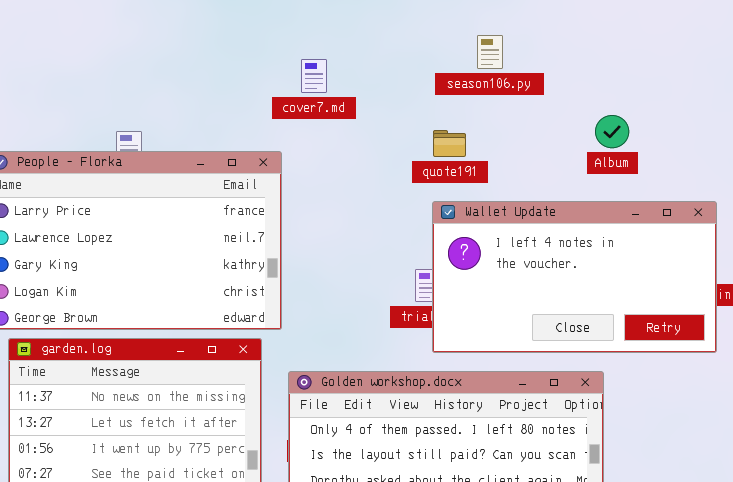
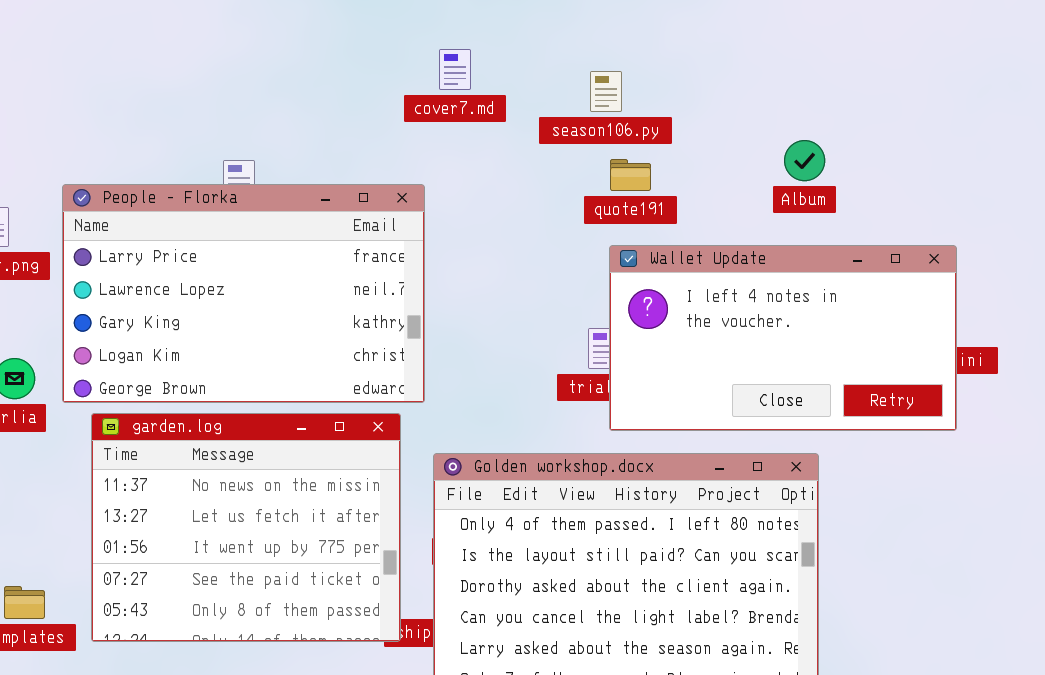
season106.py: [477,35,503,69] -> [590,71,622,112], moved
cover7.md: [301,59,327,93] -> [439,49,471,90], moved
Album: [595,115,629,148] -> [784,140,825,181], moved

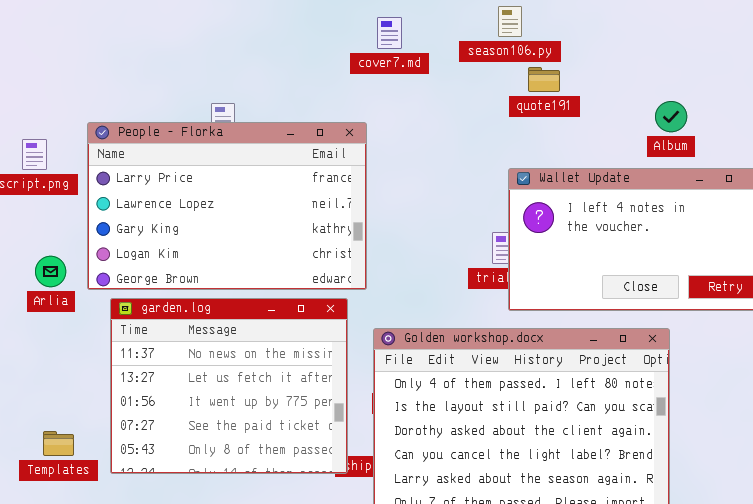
season106.py: [590,71,622,112] -> [498,6,522,37], moved
Album: [784,140,825,181] -> [655,101,687,132], moved
quote191: [610,159,651,191] -> [528,67,560,92], moved

